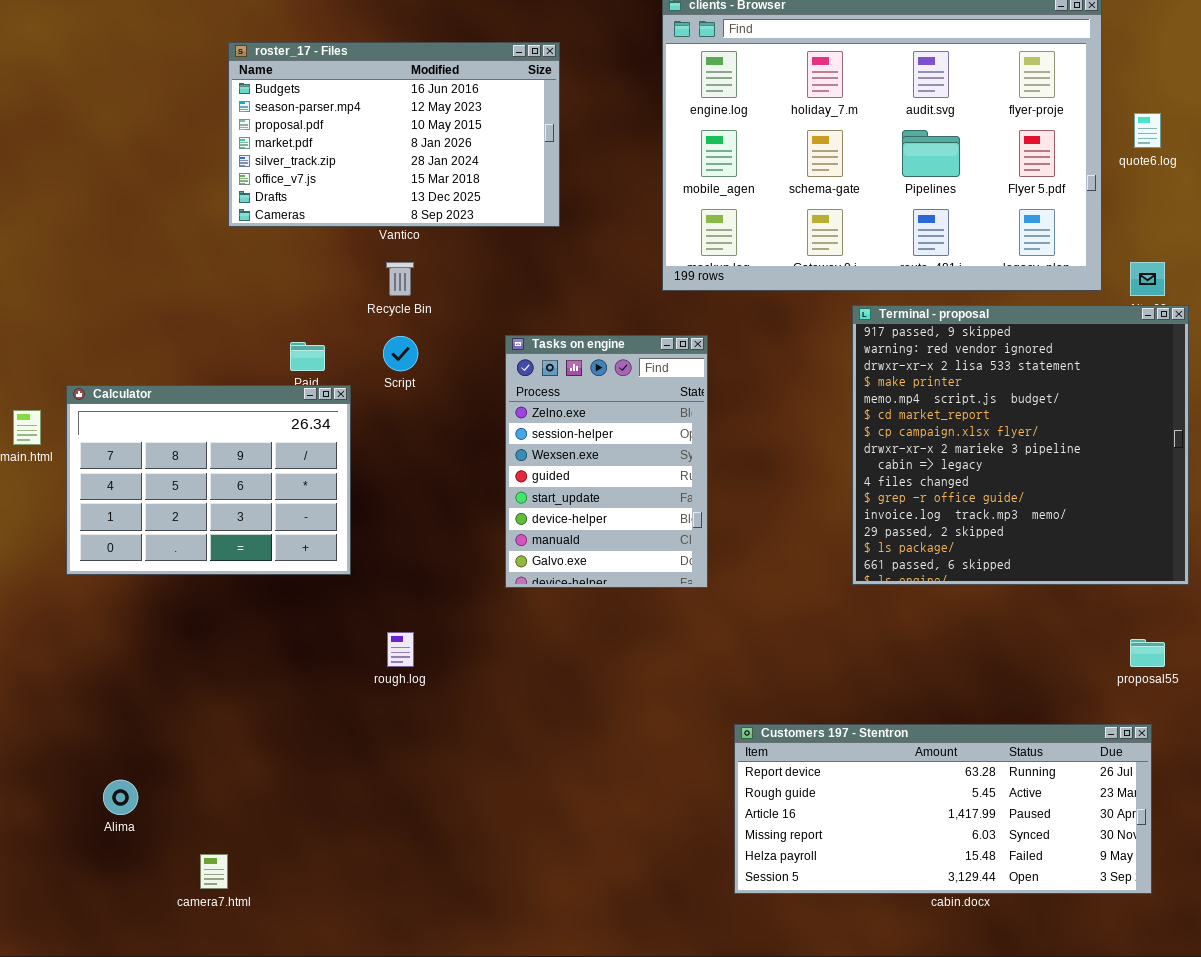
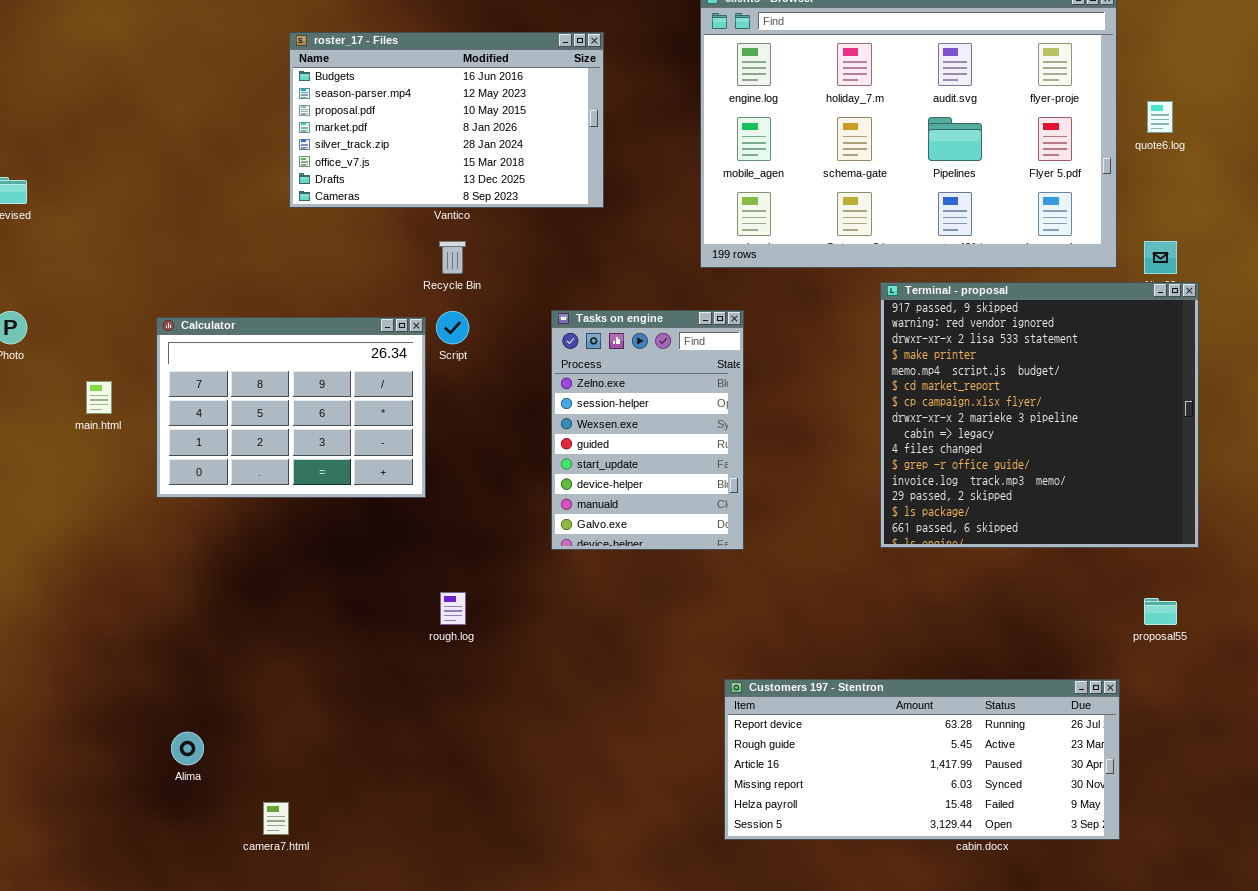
Calculator: [66,385,351,575] -> [156,317,426,498], moved
Customers 197 - Stentron: [734,724,1152,894] -> [724,679,1120,840], moved

